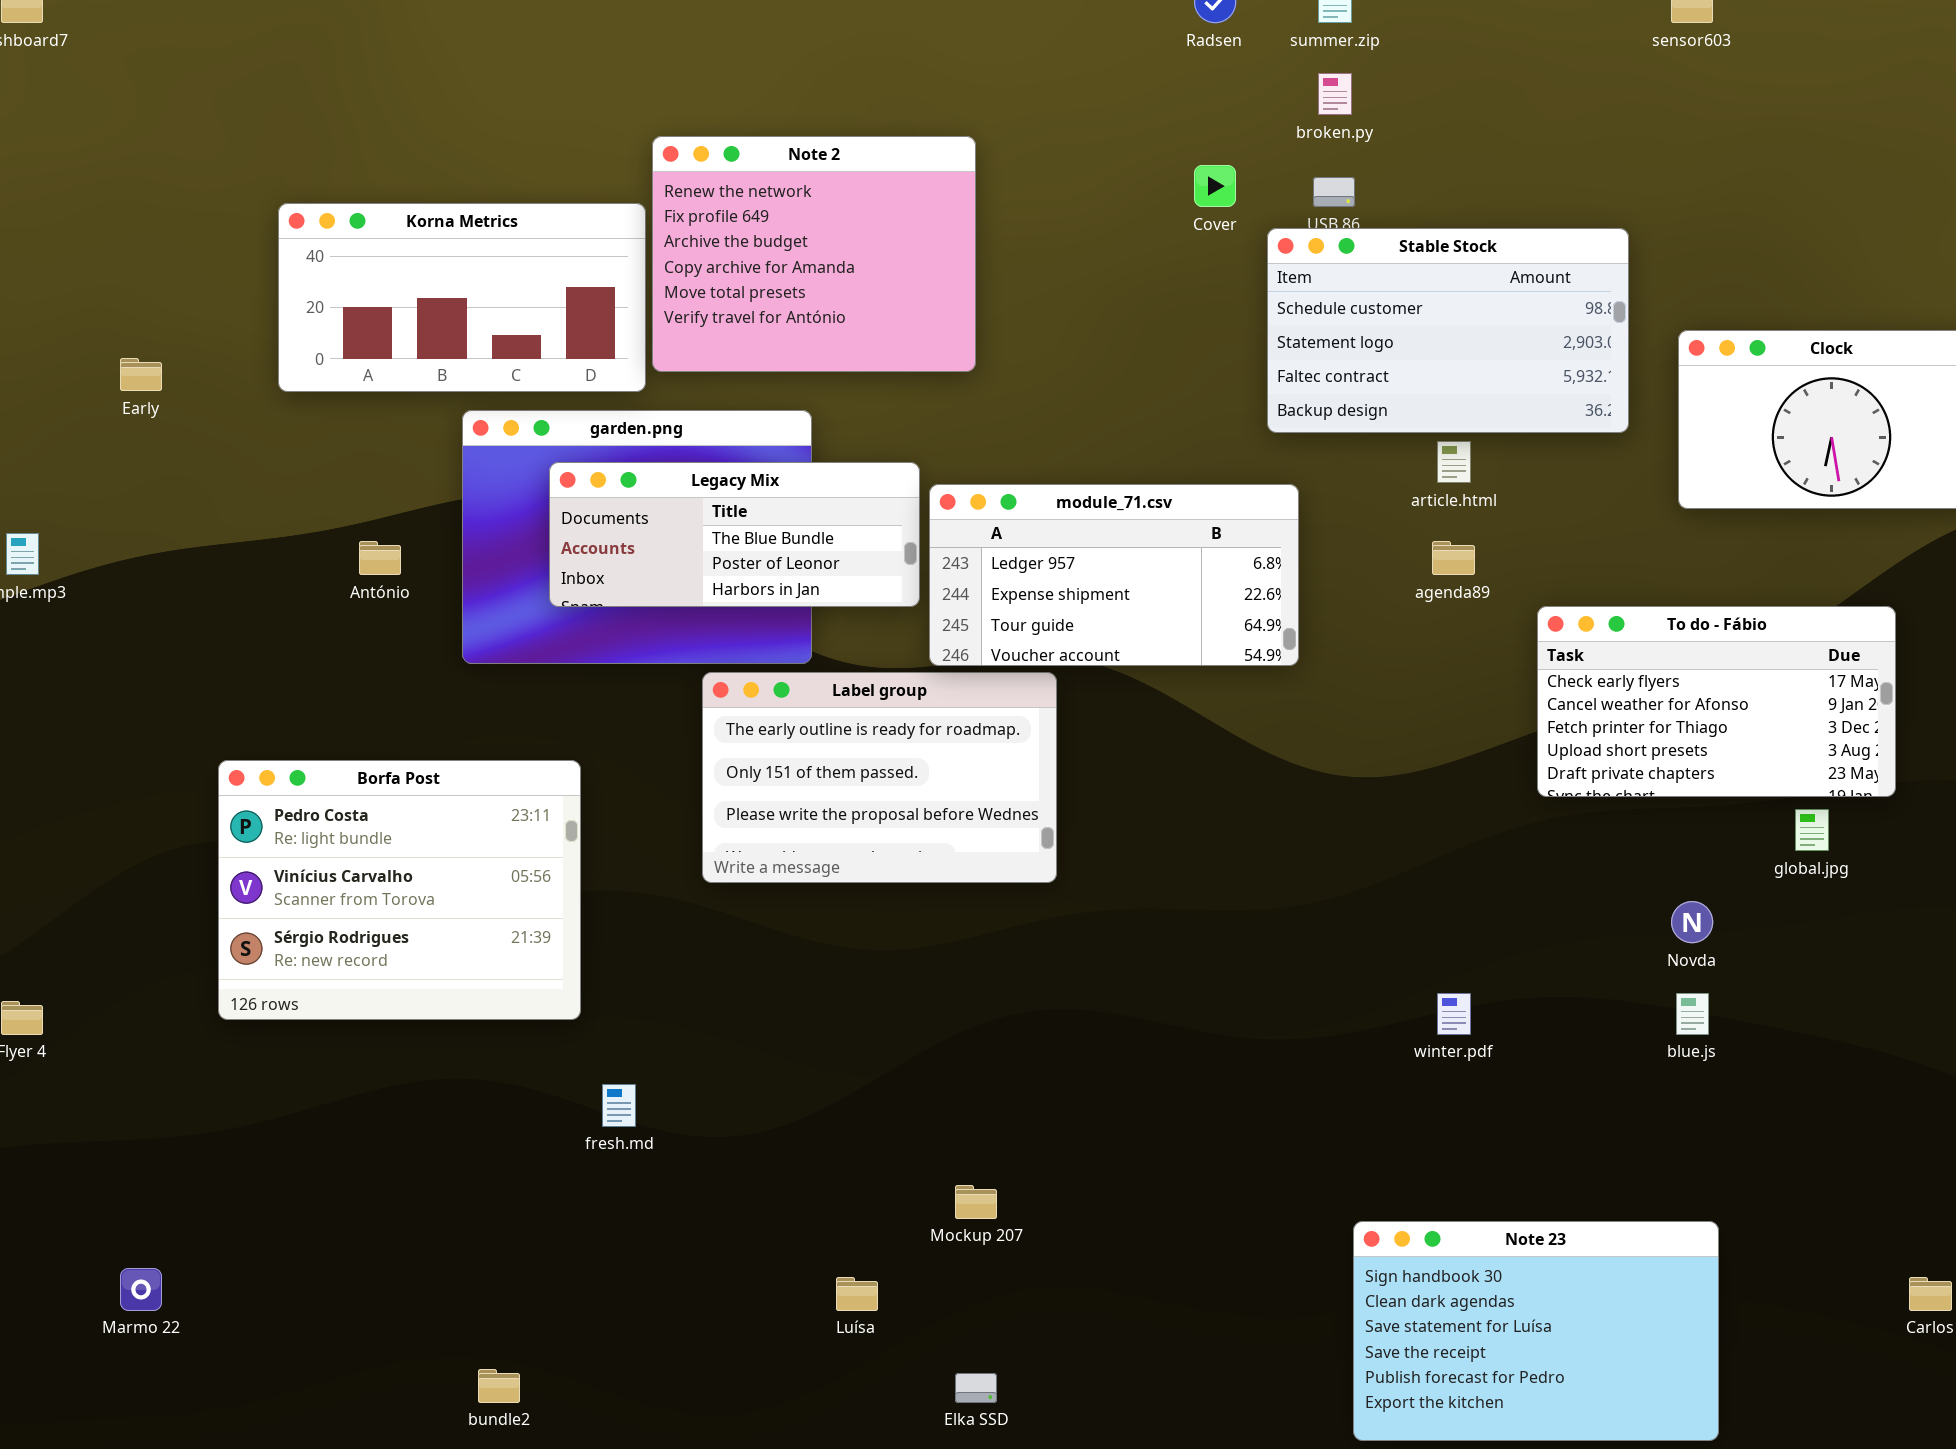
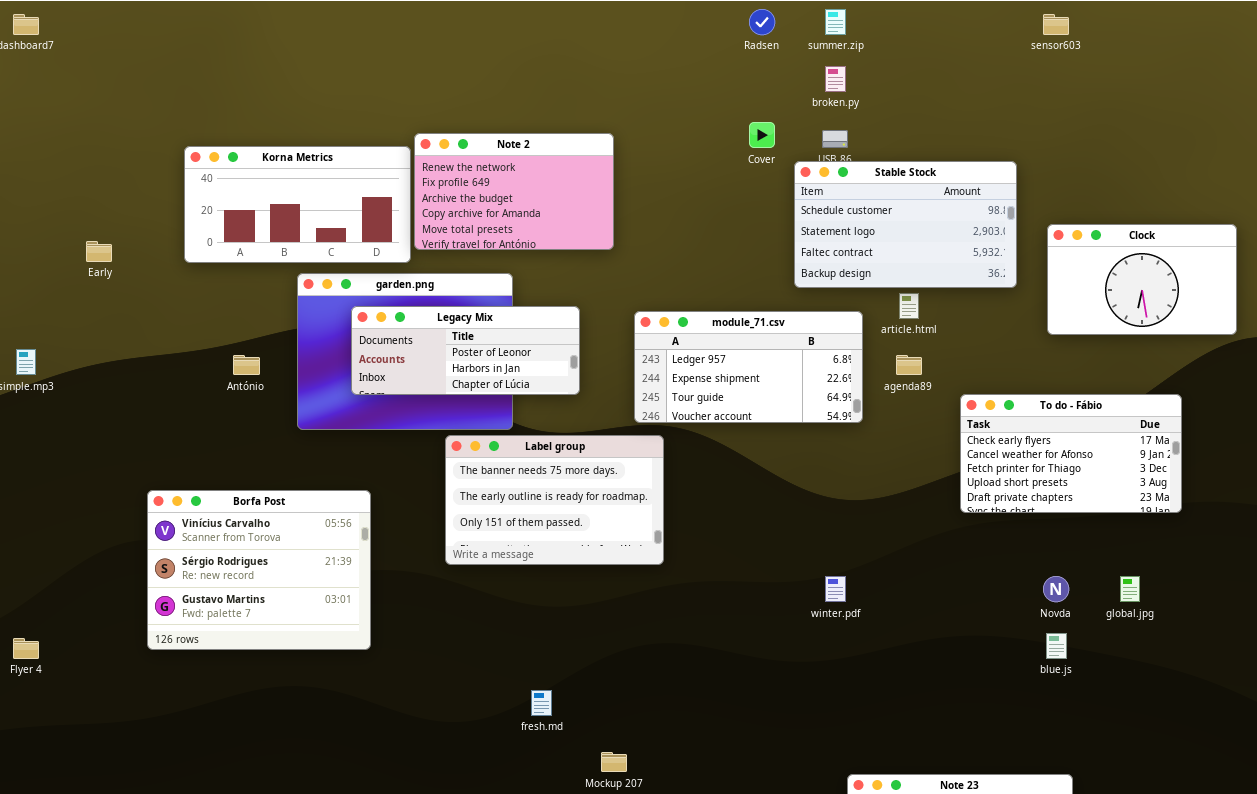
Note 2: [652,136,976,372] -> [414,133,614,250], resized
Legacy Mix: [549,462,920,607] -> [351,306,580,395], scrolled down 1 row
module_71.csv: [929,484,1299,666] -> [634,311,863,423], moved
Label group: [702,672,1057,883] -> [445,435,664,565], scrolled up 1 row
Borfa Post: [218,760,581,1020] -> [147,490,371,650], scrolled down 1 row
global.jpg: [1795,809,1829,851] -> [1120,576,1140,602], moved
winter.pdf: [1437,993,1471,1035] -> [825,576,846,602], moved
fresh.md: [602,1084,636,1127] -> [531,690,552,716], moved

